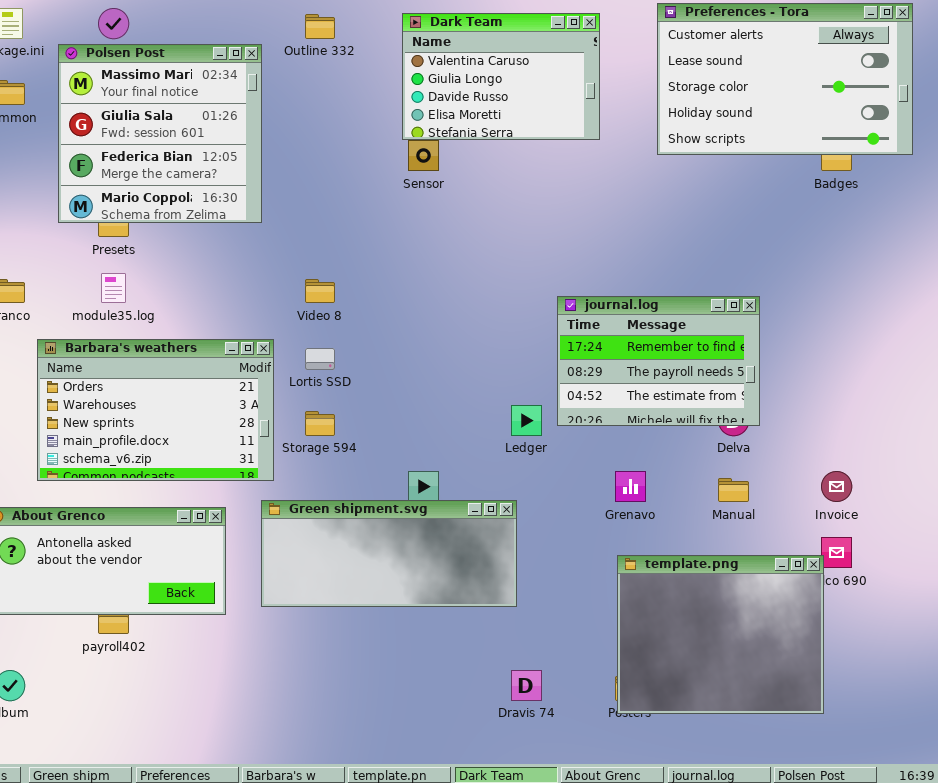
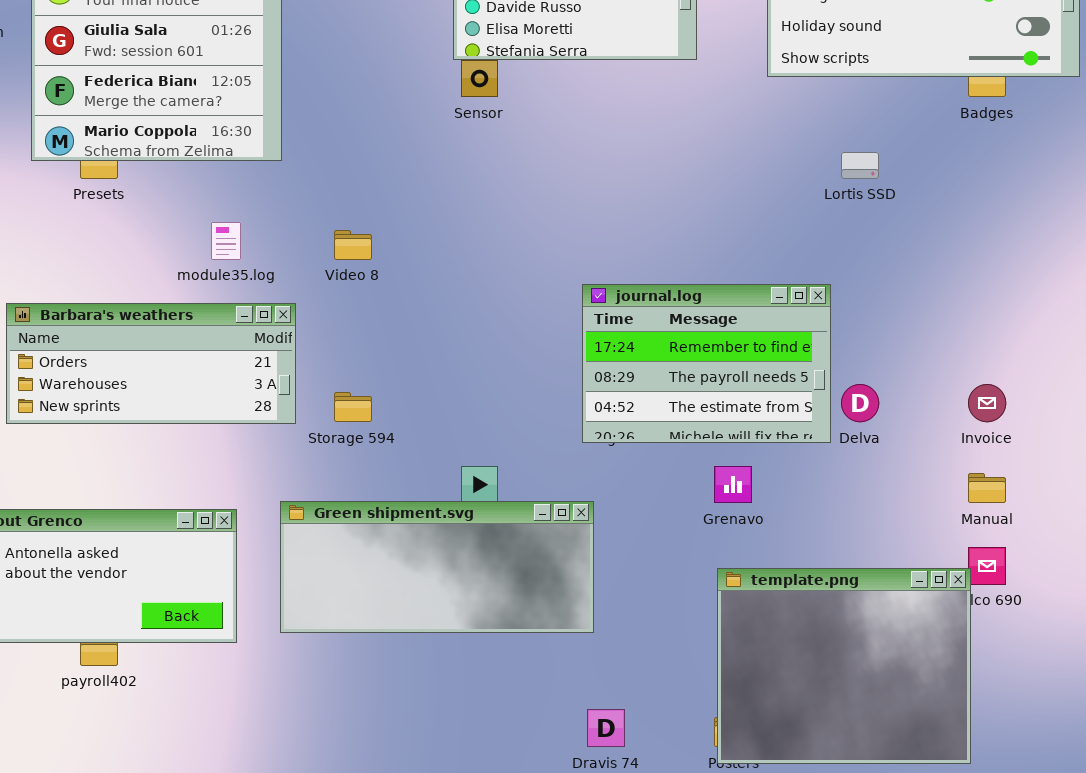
module35.log: [101,273,126,303] -> [211,222,241,260], moved
journal.log: [557,296,760,426] -> [582,284,831,443], moved
Barbara's weathers: [37,339,274,481] -> [6,303,296,424], resized
Lortis SSD: [305,348,335,370] -> [841,152,879,179], moved
Invoice: [821,471,852,502] -> [968,384,1006,422], moved
Manual: [718,478,749,502] -> [968,473,1006,503], moved

